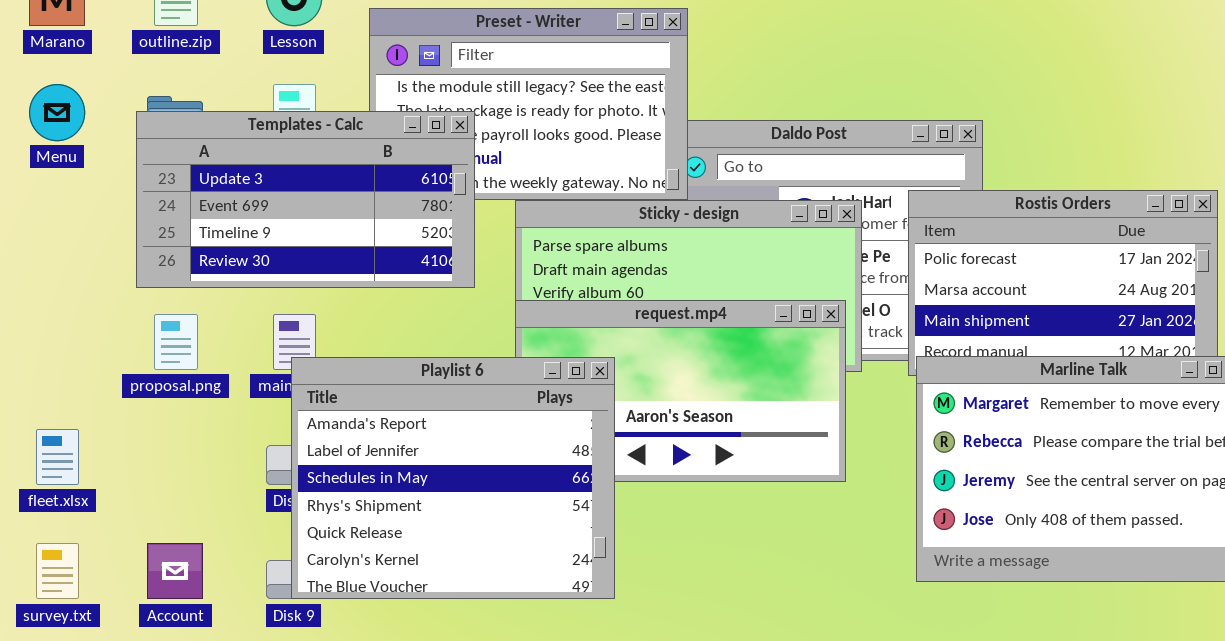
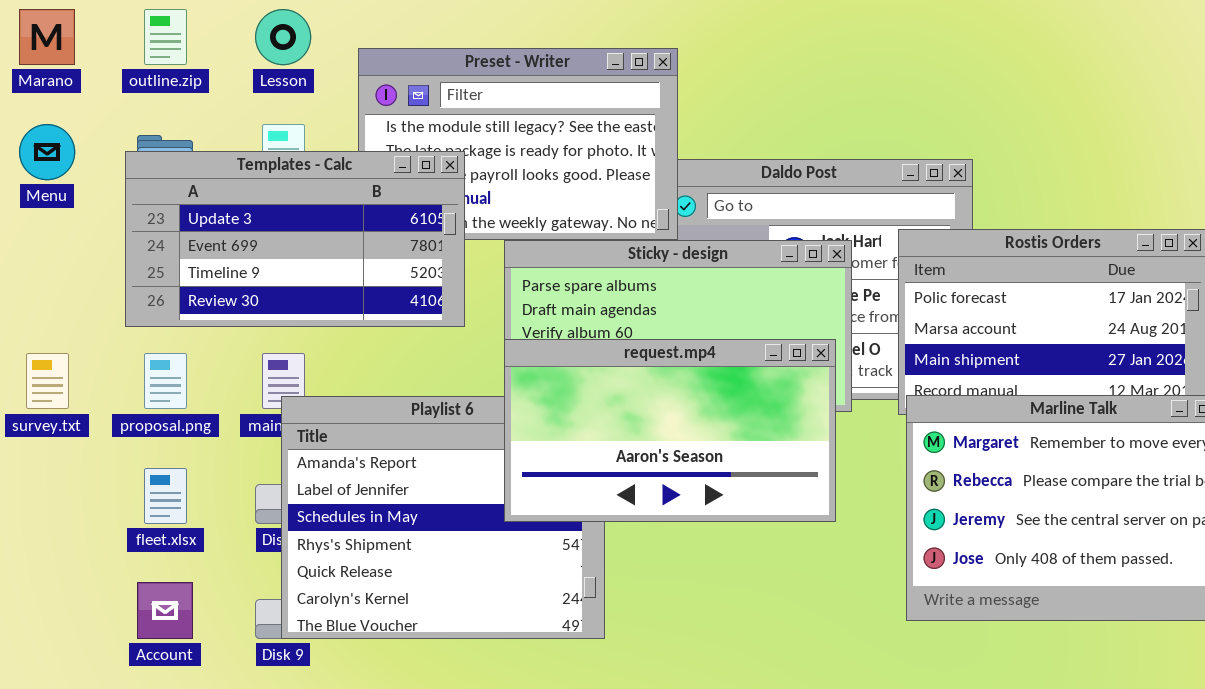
request.mp4: [515,300,846,482] -> [504,339,836,522], raised
fleet.xlsx: [36,429,79,485] -> [144,468,187,524], moved
survey.txt: [36,543,79,599] -> [26,353,69,409], moved

